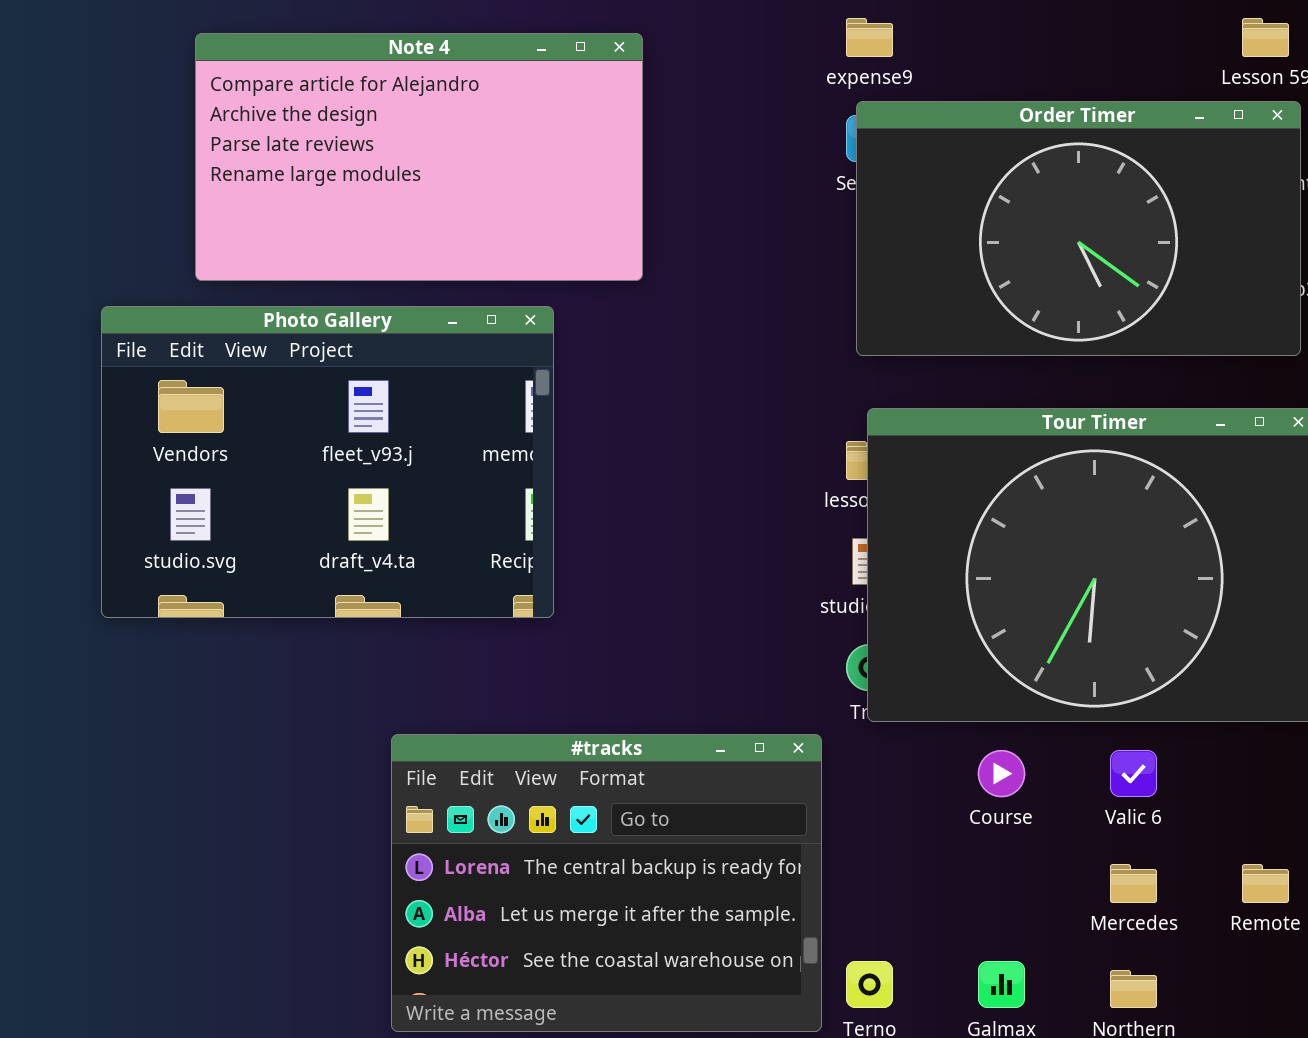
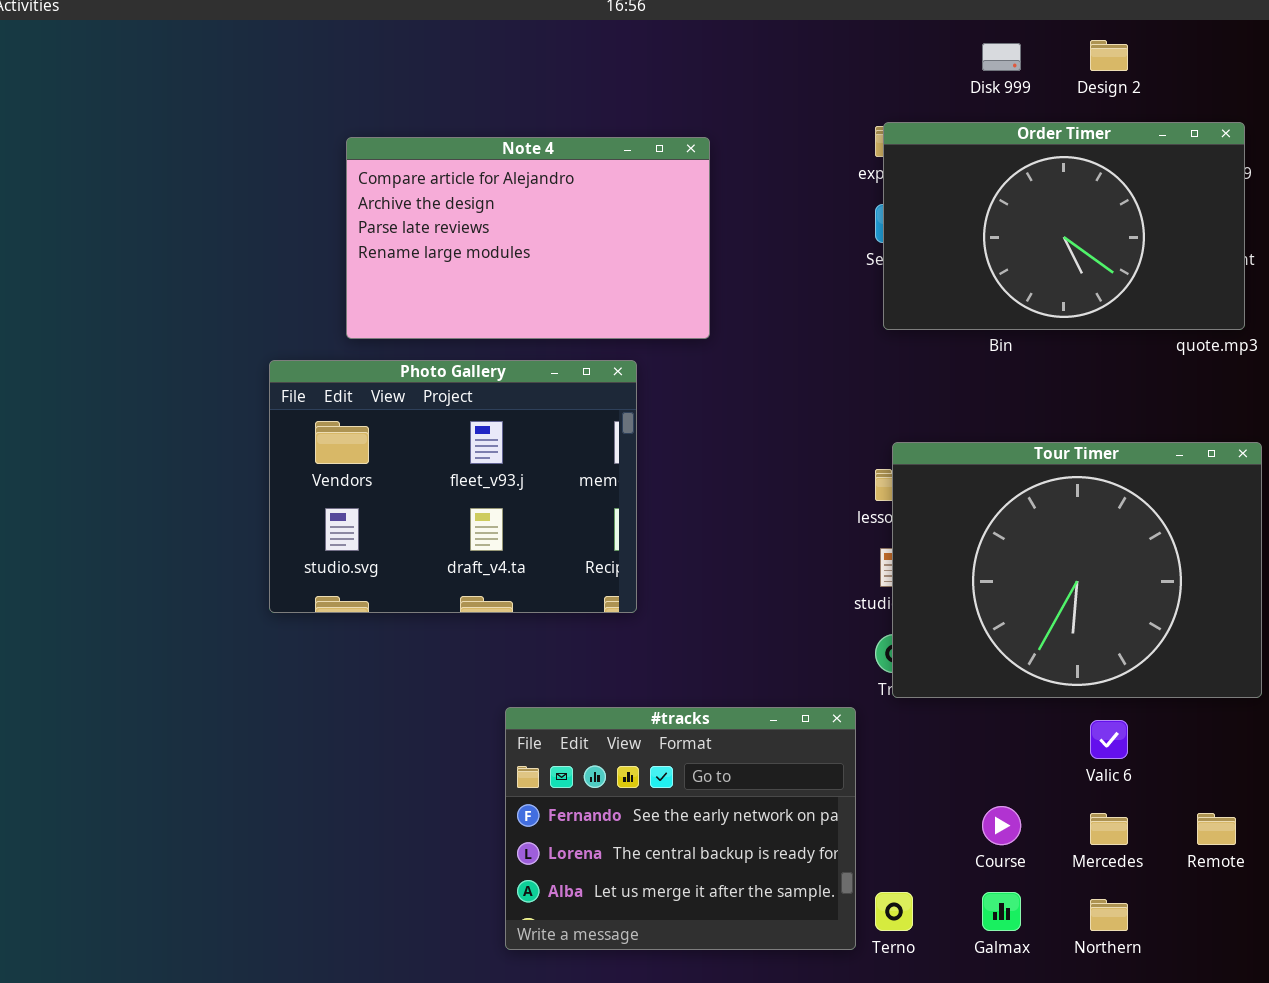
Order Timer: [856,101,1301,356] -> [883,122,1245,330], moved
#tracks: [391,734,822,1032] -> [505,707,856,950], scrolled up 1 row
Course: [978,750,1025,797] -> [982,806,1021,845], moved

